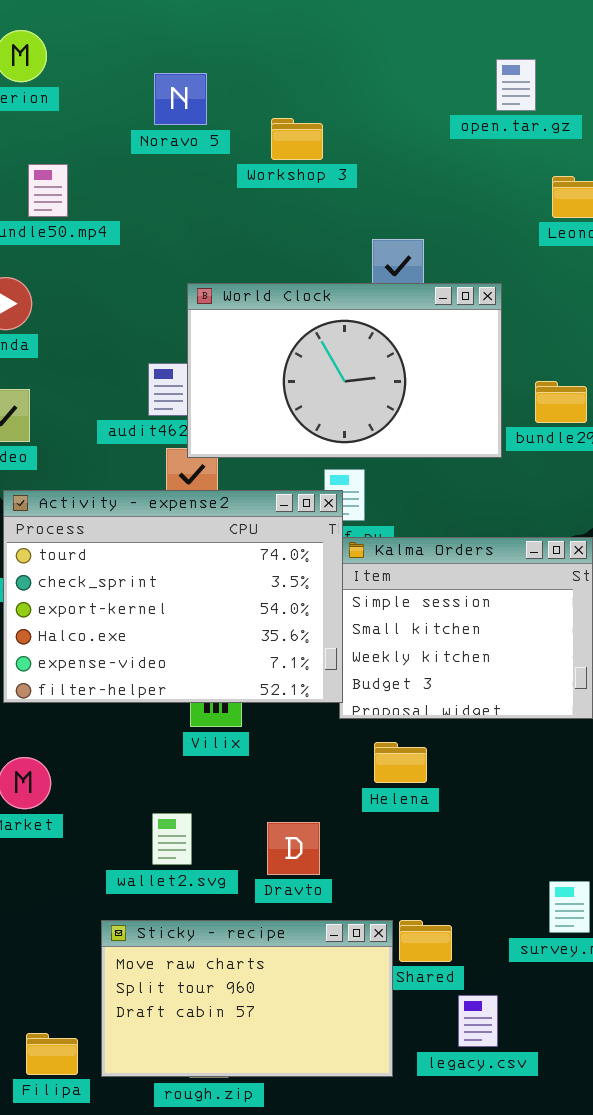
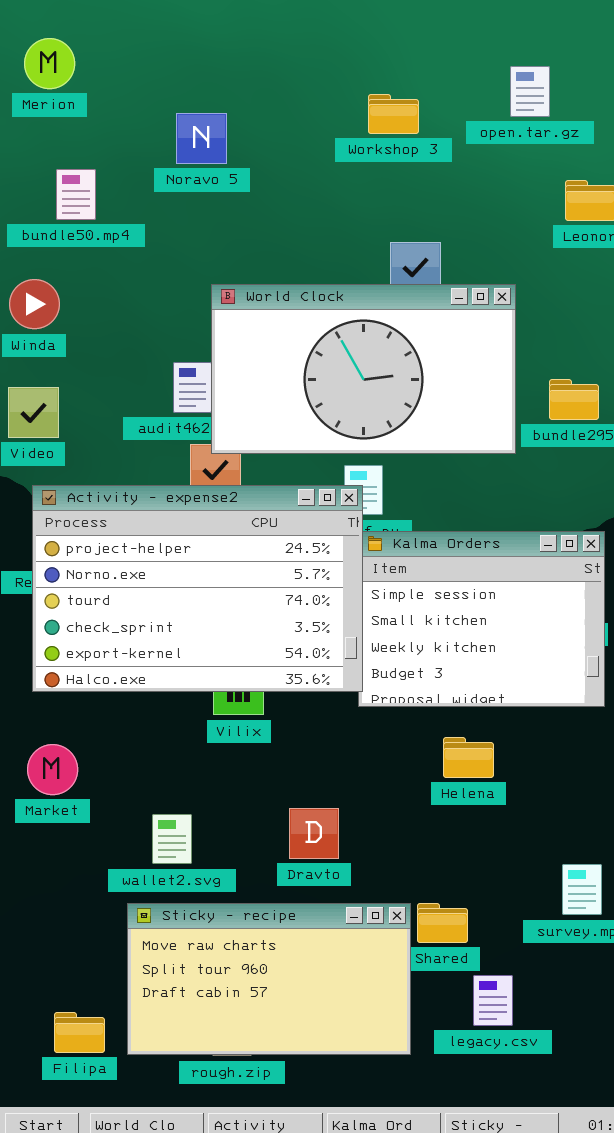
Noravo 5: [154,73,207,125] -> [176,113,227,164], moved
Workshop 3: [271,118,323,160] -> [368,94,419,134], moved
Activity - expense2: [3,490,343,703] -> [32,485,363,692], scrolled up 2 rows
Helena: [374,742,427,783] -> [443,737,494,778], moved
wallet2.svg: [152,813,192,865] -> [152,814,192,864], moved

